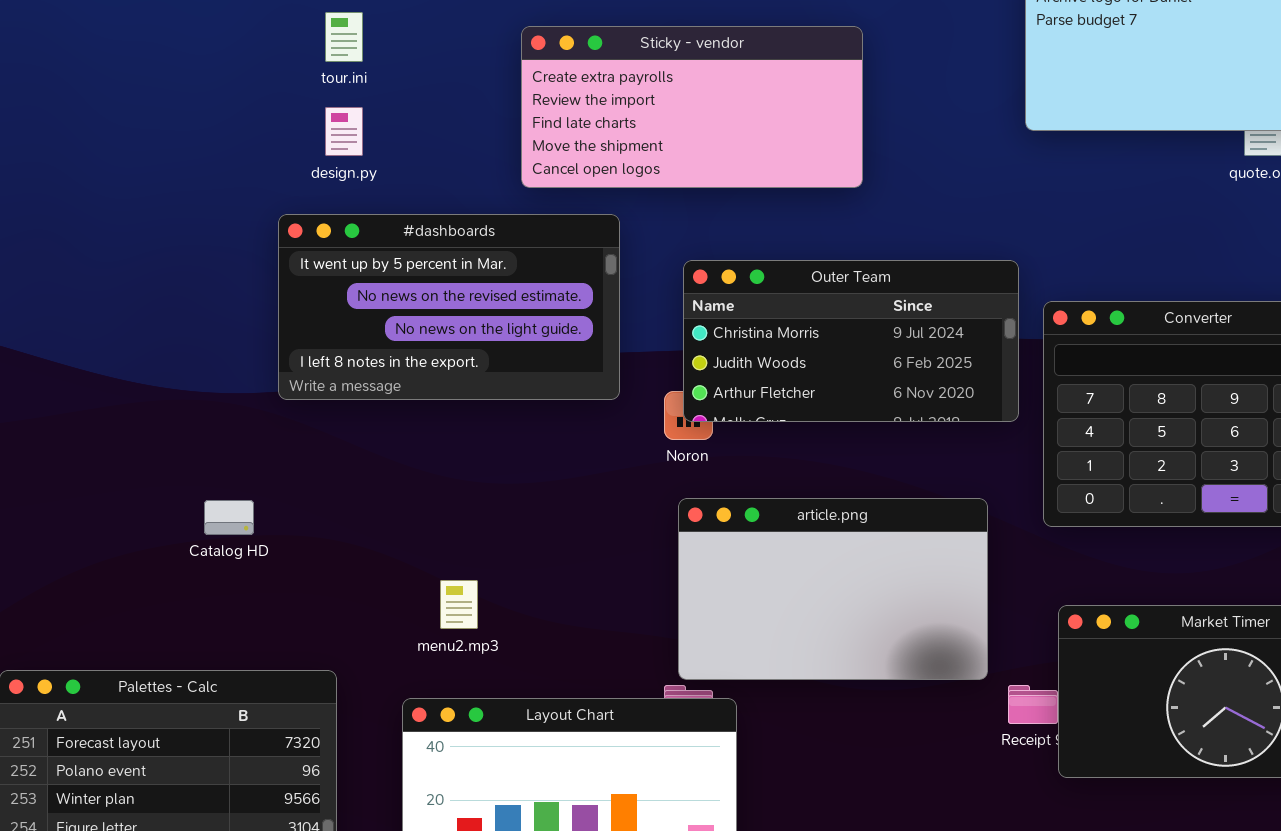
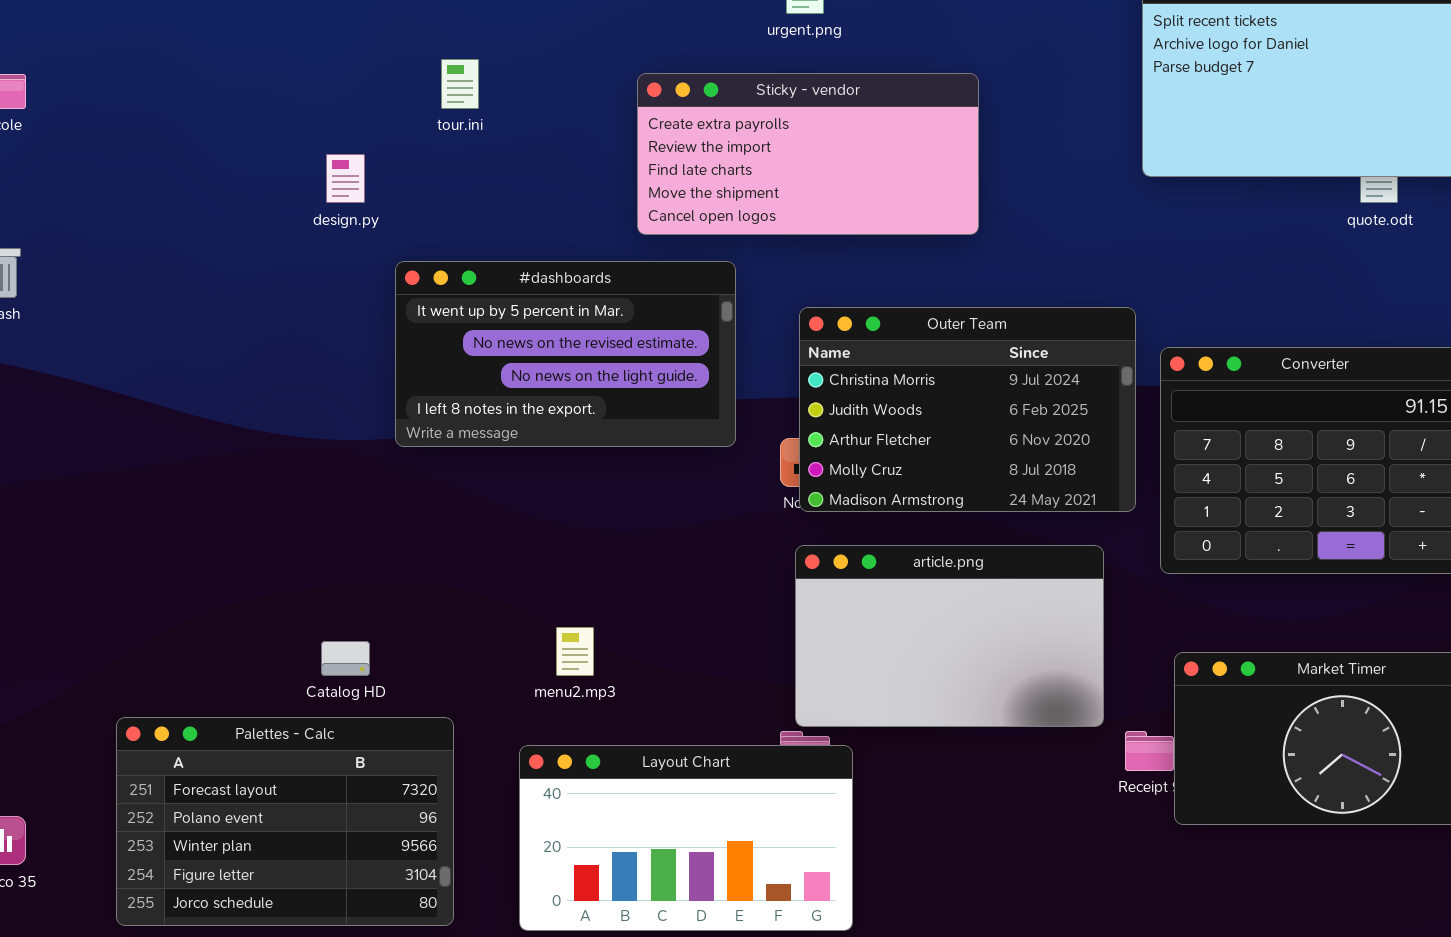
design.py: [325,107,363,156] -> [326,154,365,203], moved
Outer Team: [683,260,1019,422] -> [799,307,1136,512], resized
Catalog HD: [204,500,254,535] -> [321,641,370,676], moved

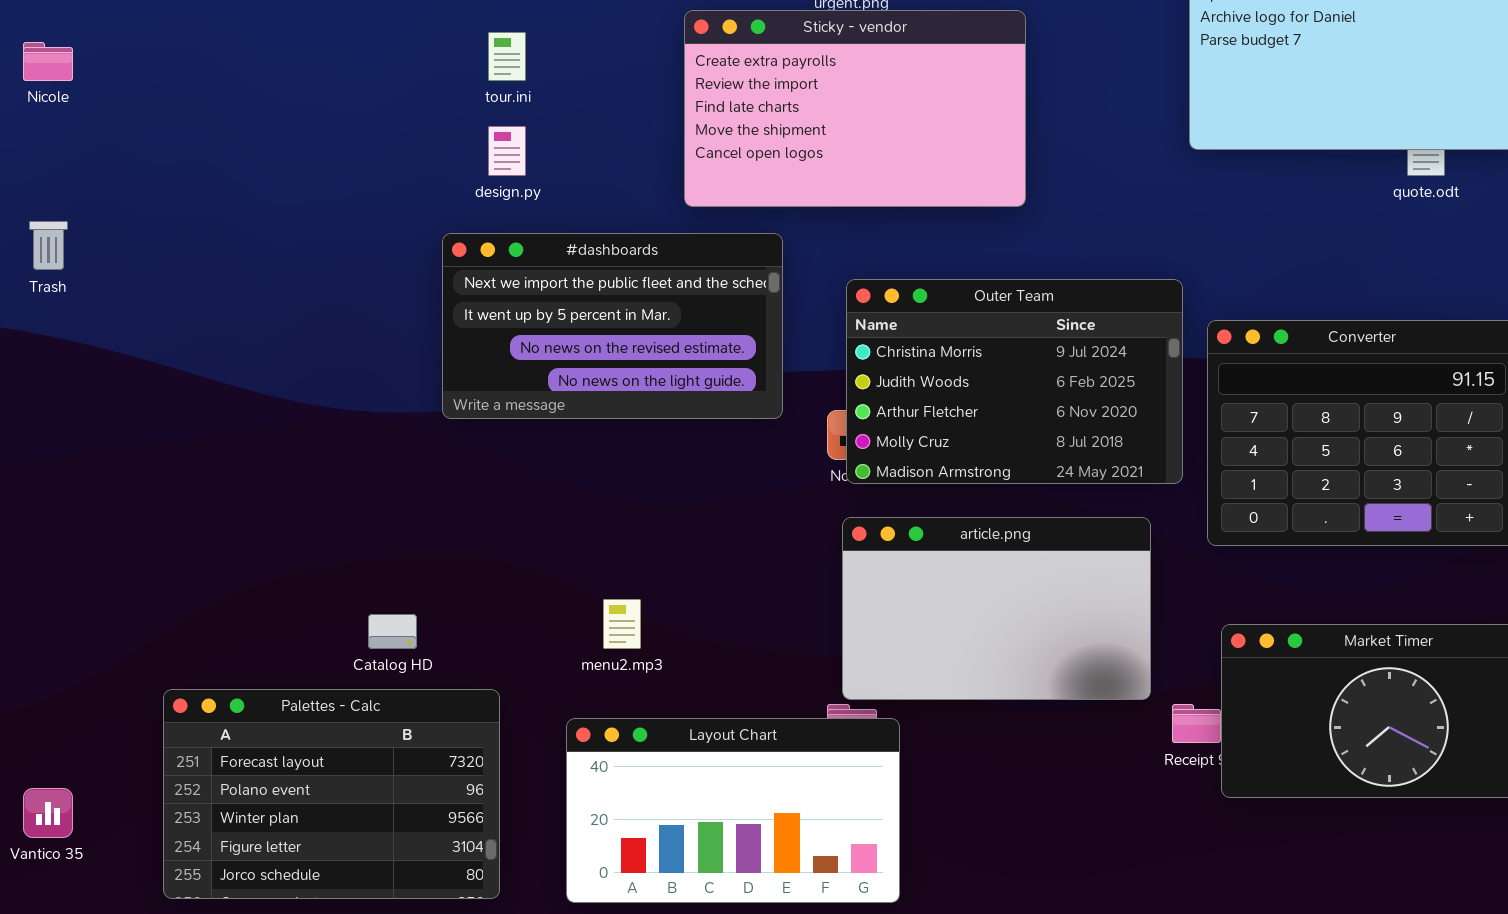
Sticky - vendor: [637,73,979,235] -> [684,10,1026,207], resized
design.py: [326,154,365,203] -> [488,126,526,176], moved
#dashboards: [395,261,736,447] -> [442,233,783,419], scrolled up 1 row

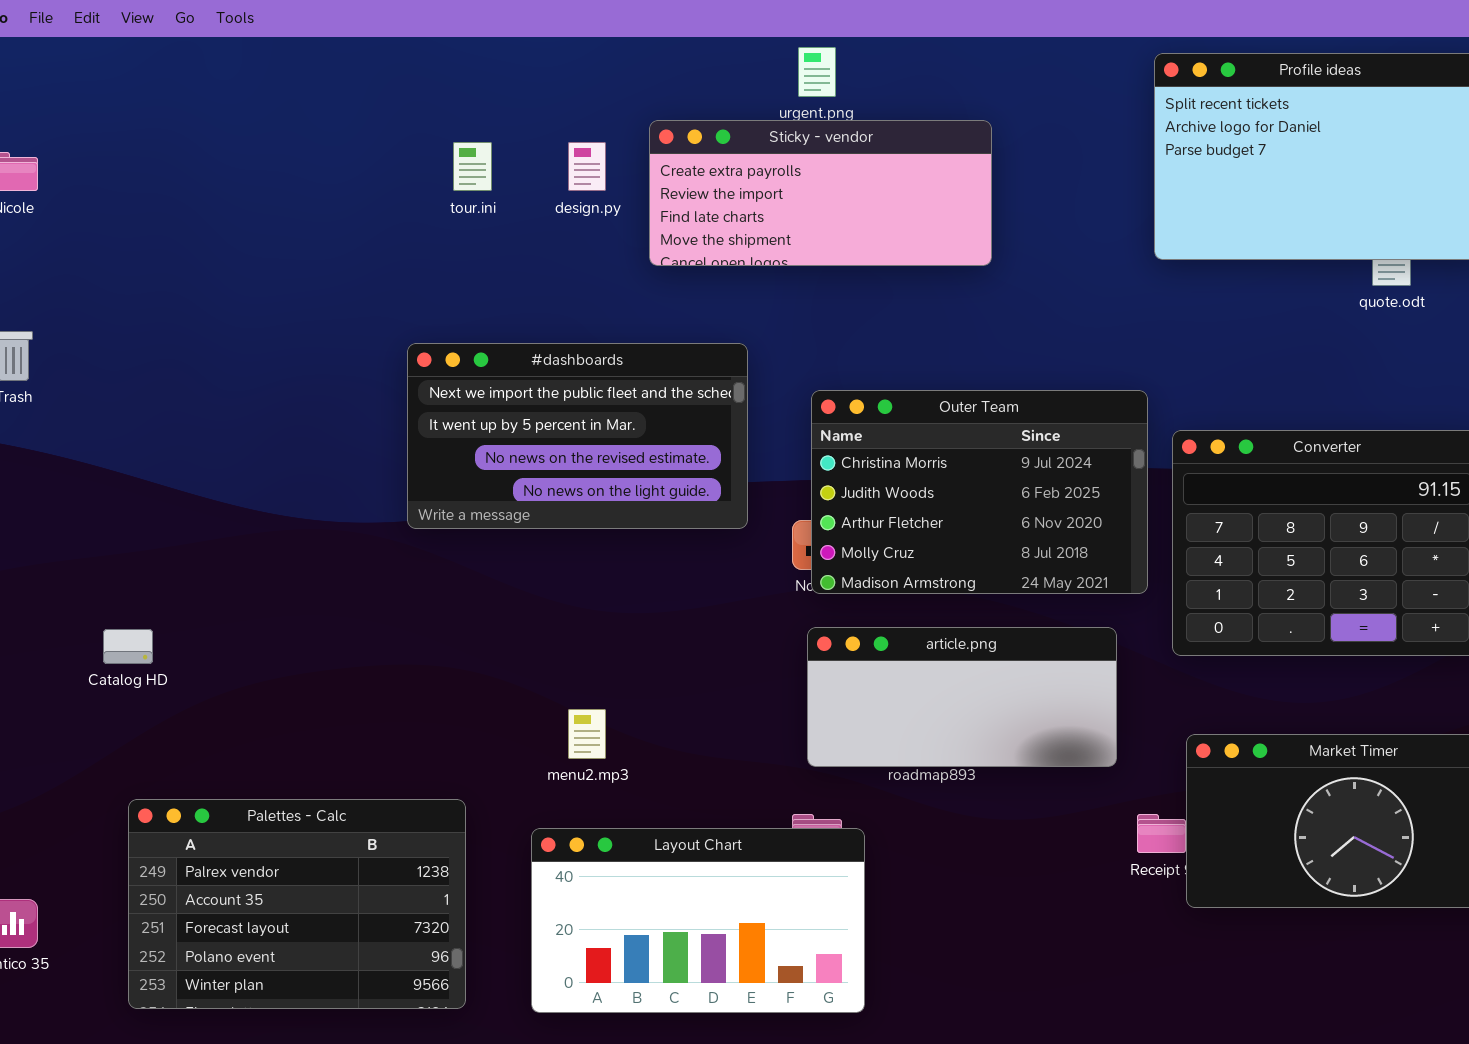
Sticky - vendor: [684,10,1026,207] -> [649,120,992,266], resized
design.py: [488,126,526,176] -> [568,142,606,191], moved
article.png: [842,517,1151,700] -> [807,627,1117,767], resized
Catalog HD: [368,614,417,649] -> [103,629,153,664], moved
Palettes - Calc: [163,689,500,899] -> [128,799,466,1009], scrolled up 2 rows

